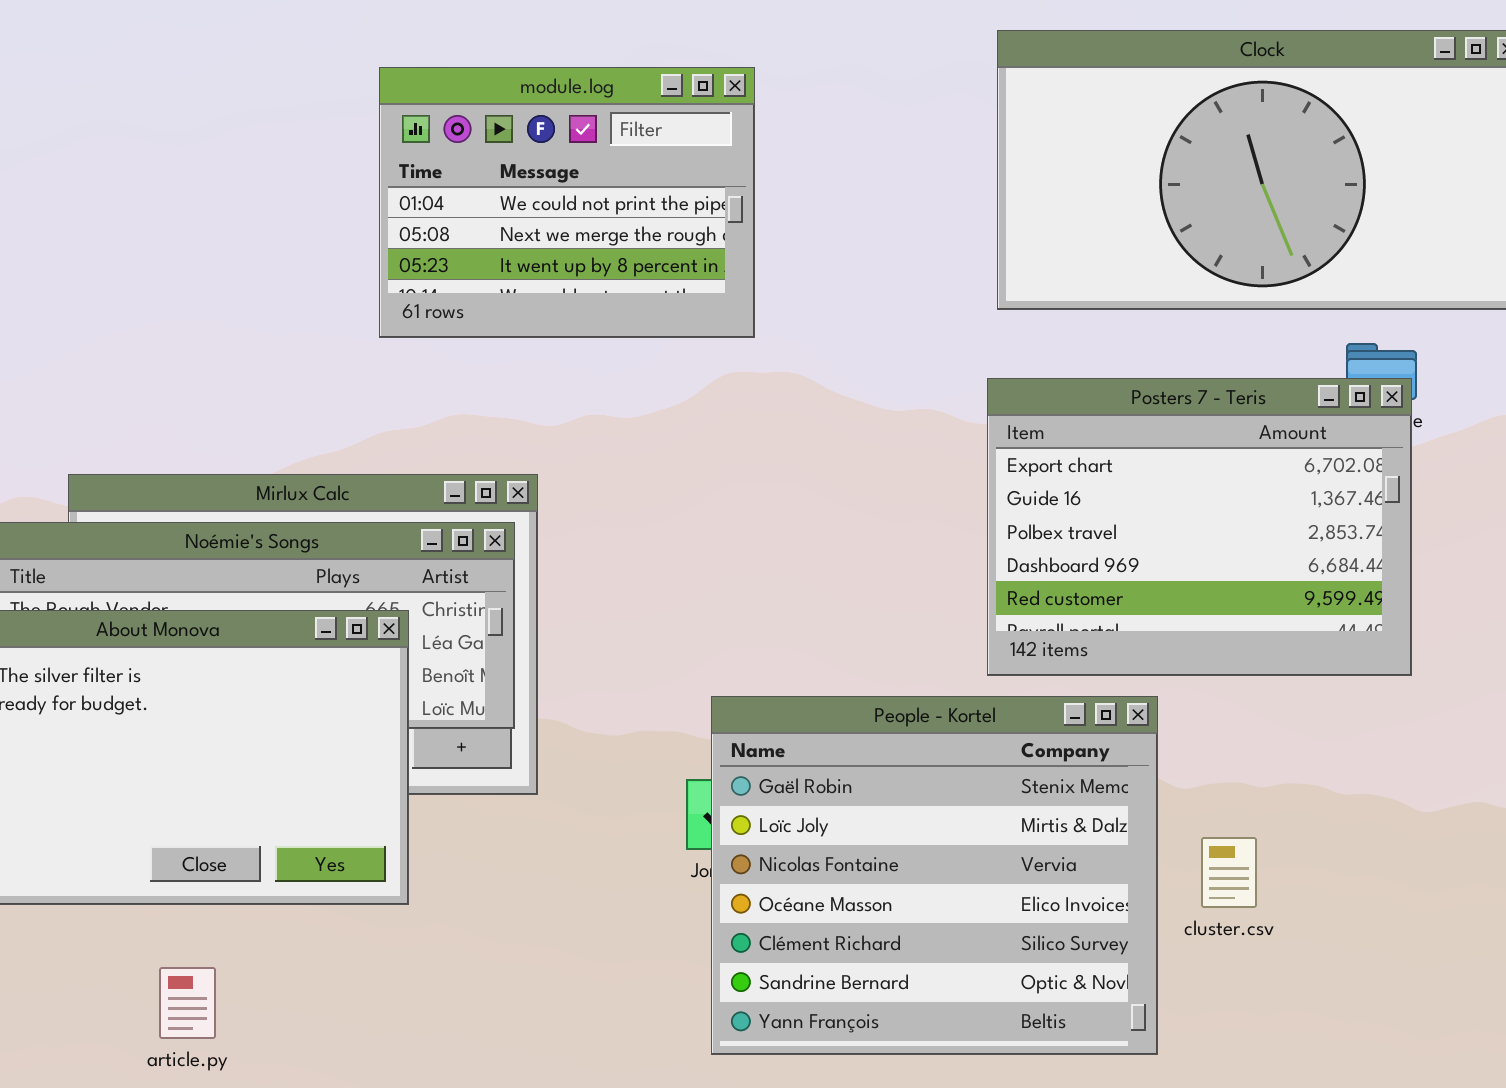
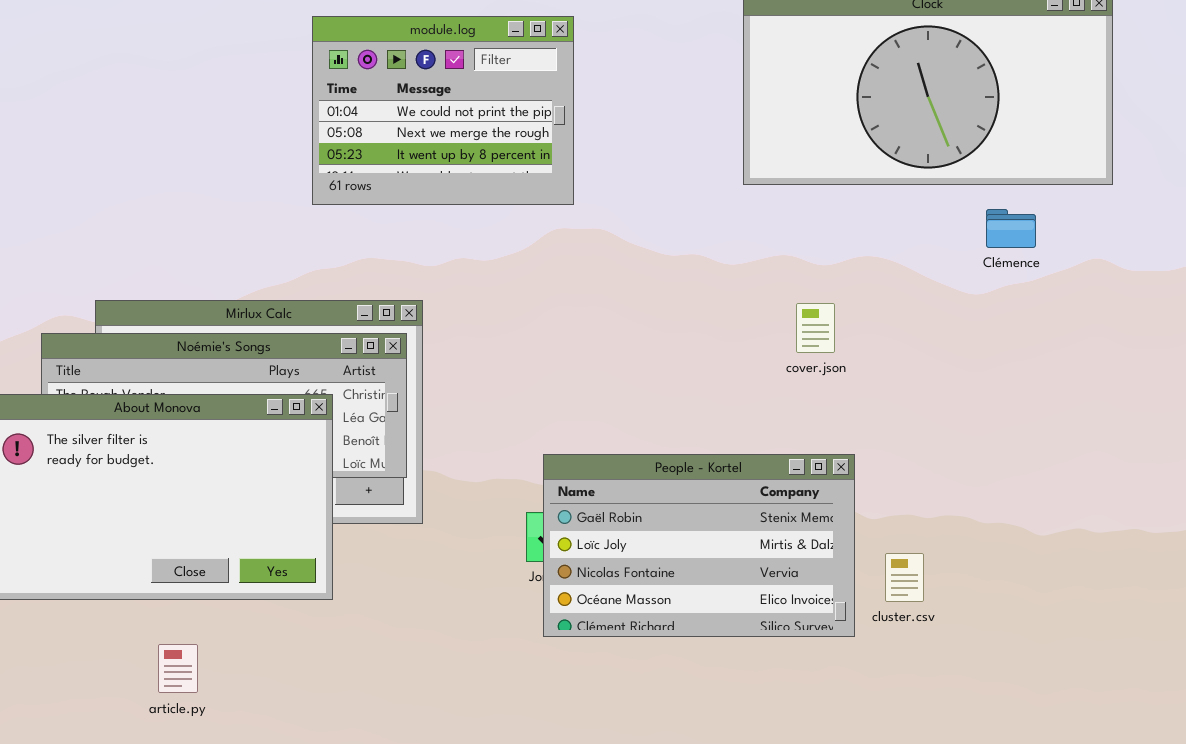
Posters 7 - Teris: [987,378,1412,676] -> none, closed
People - Kortel: [711,696,1158,1055] -> [543,454,855,637], resized

